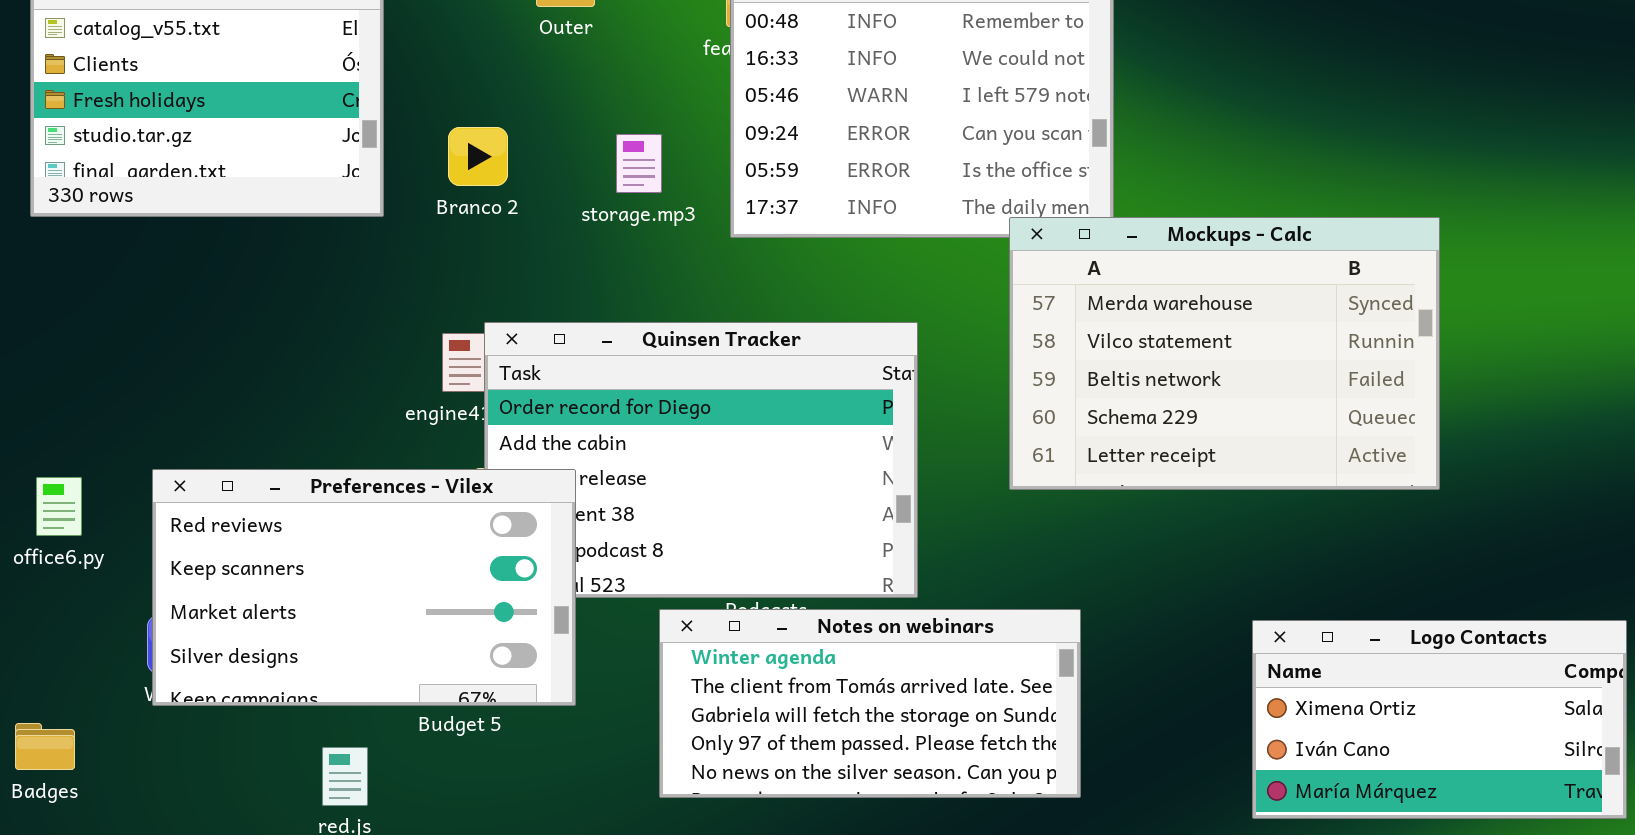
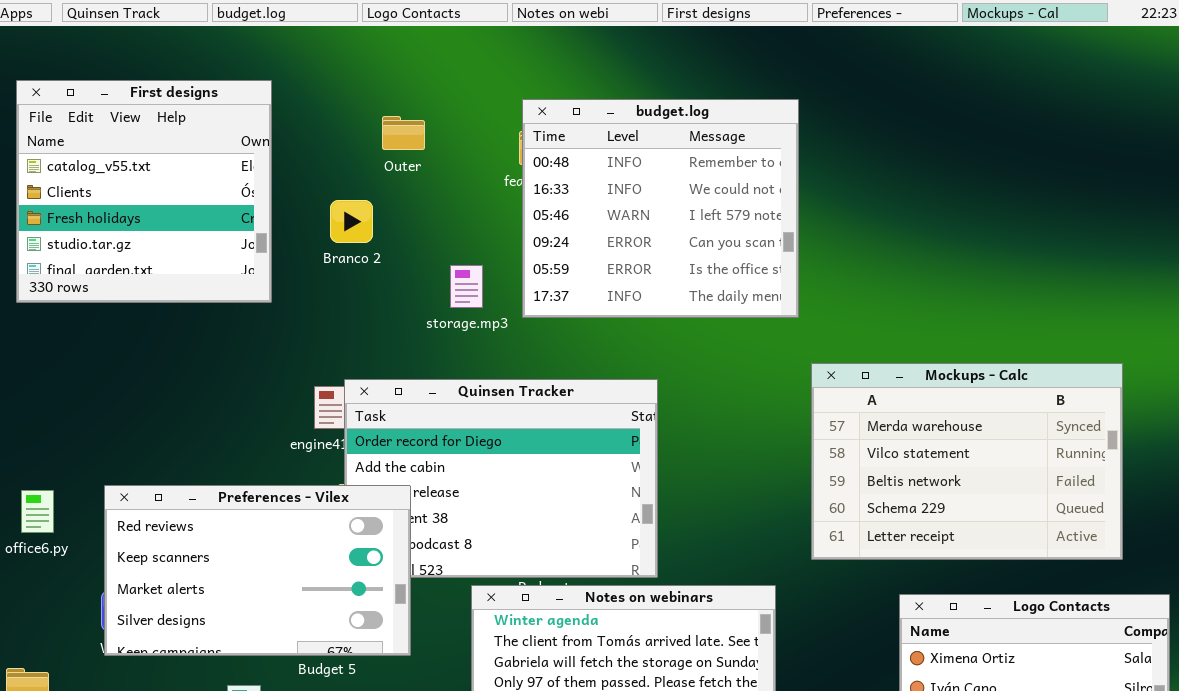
Branco 2: [448,127,508,186] -> [330,200,373,243], moved
storage.mp3: [616,134,662,193] -> [450,265,483,308], moved
Mockups - Calc: [1009,217,1440,490] -> [811,363,1123,560], moved

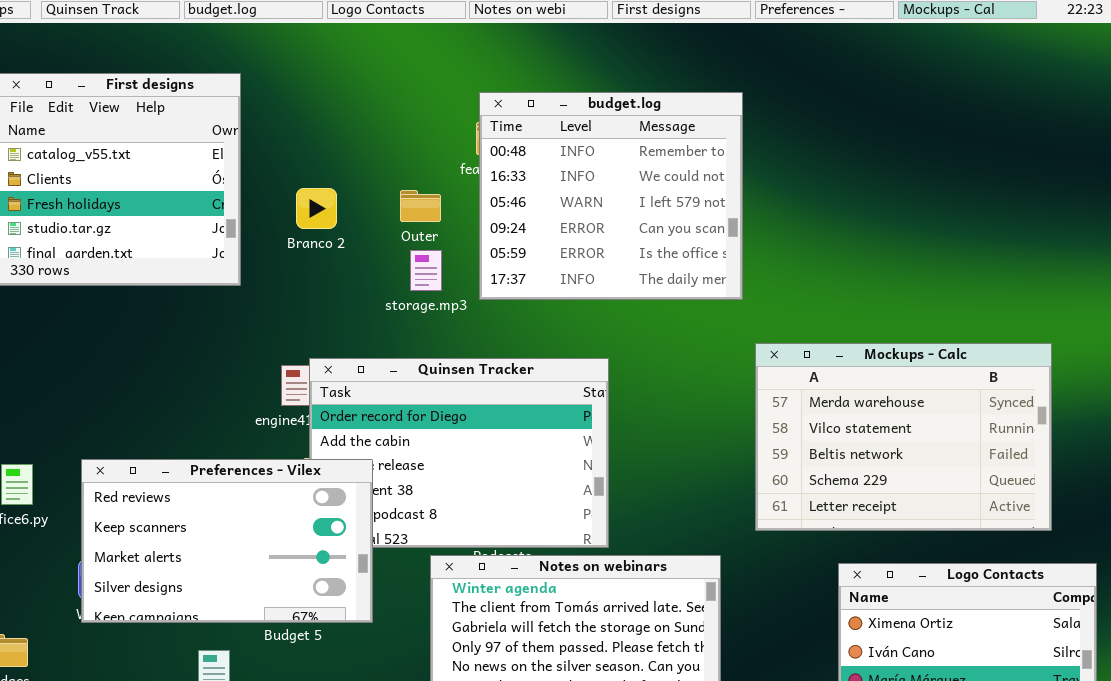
Outer: [382,116,425,150] -> [400,190,441,222], moved

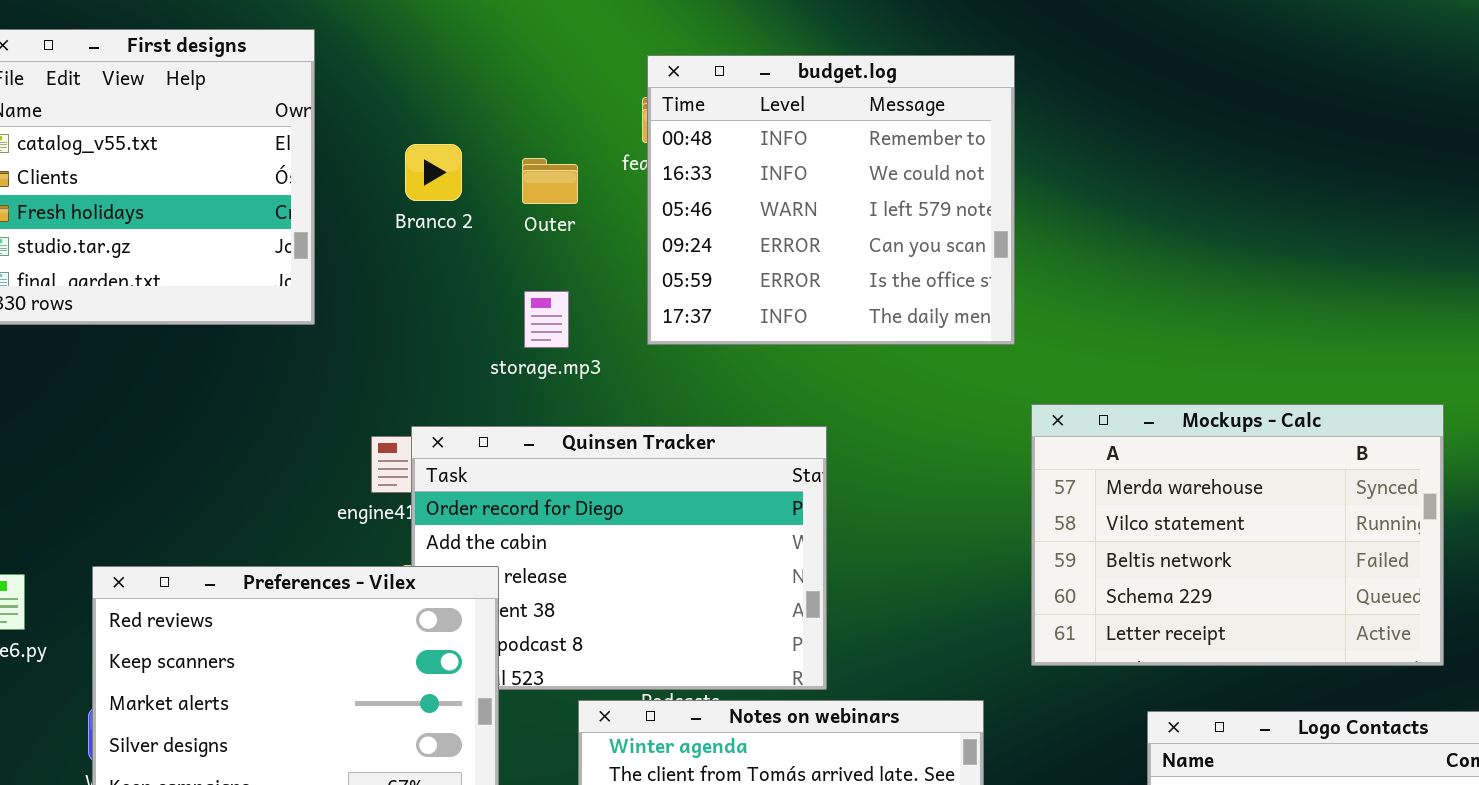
Branco 2: [296,188,337,229] -> [405,144,462,201], moved
Outer: [400,190,441,222] -> [522,158,578,204], moved
storage.mp3: [410,250,442,291] -> [524,291,569,348], moved

